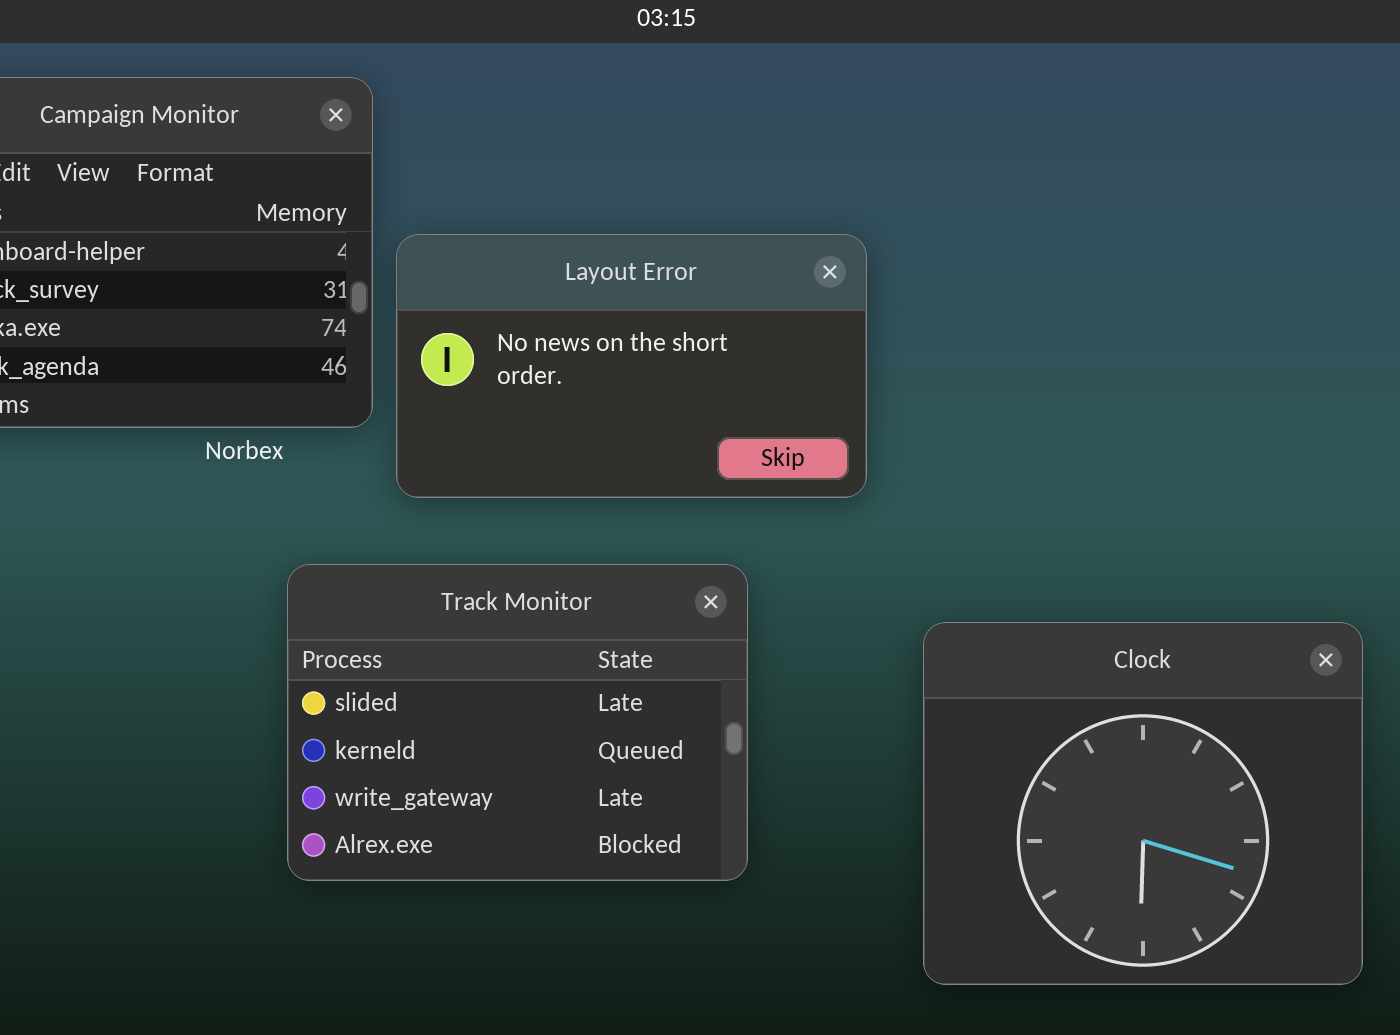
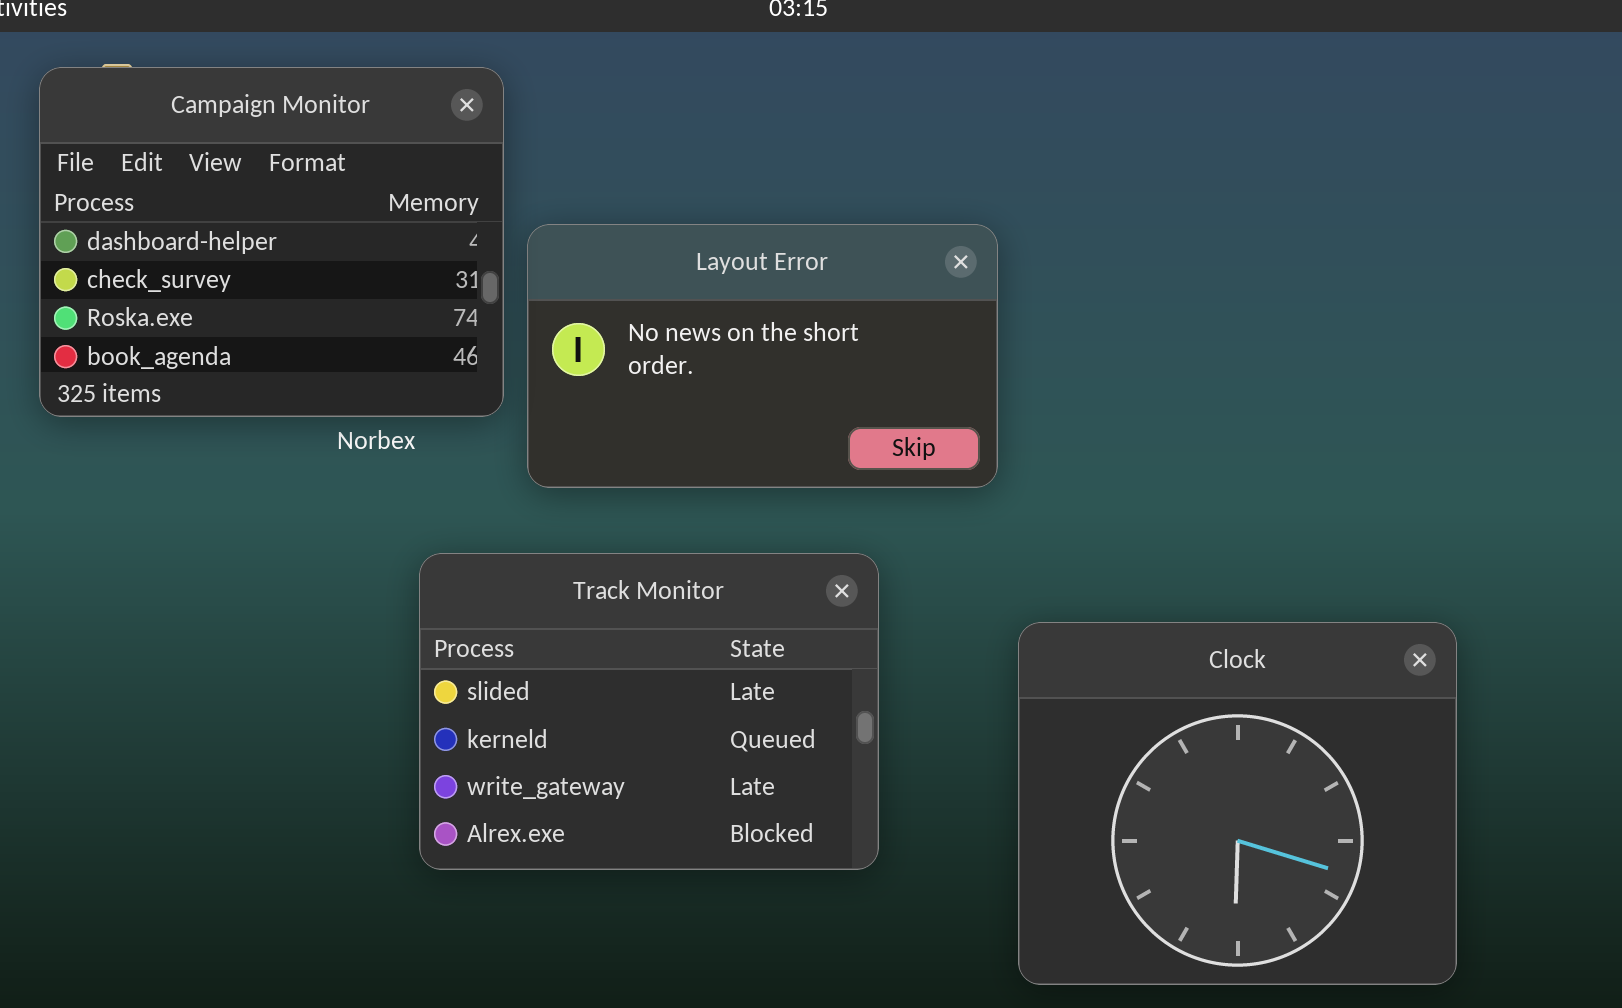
Clock: [923,622,1363,985] -> [1018,622,1457,985], moved

